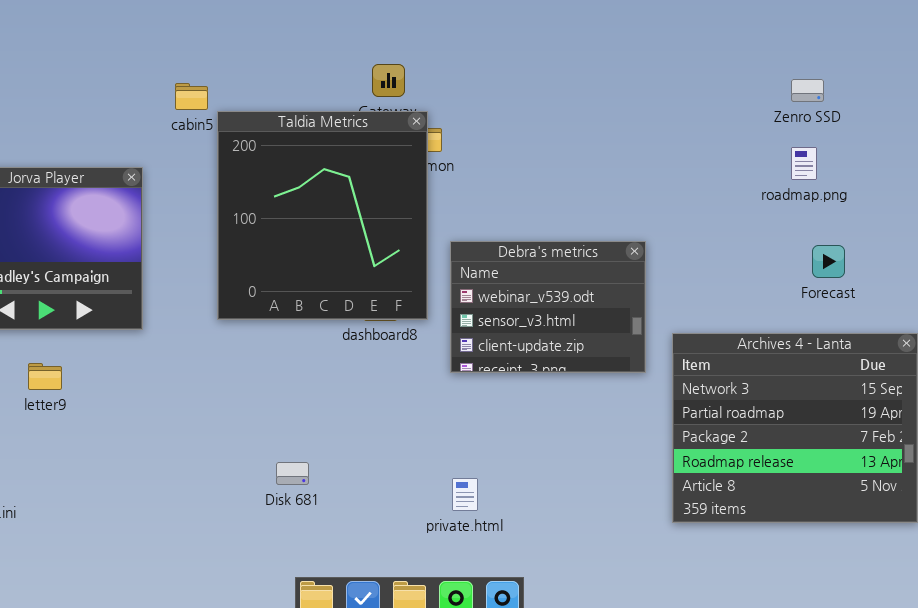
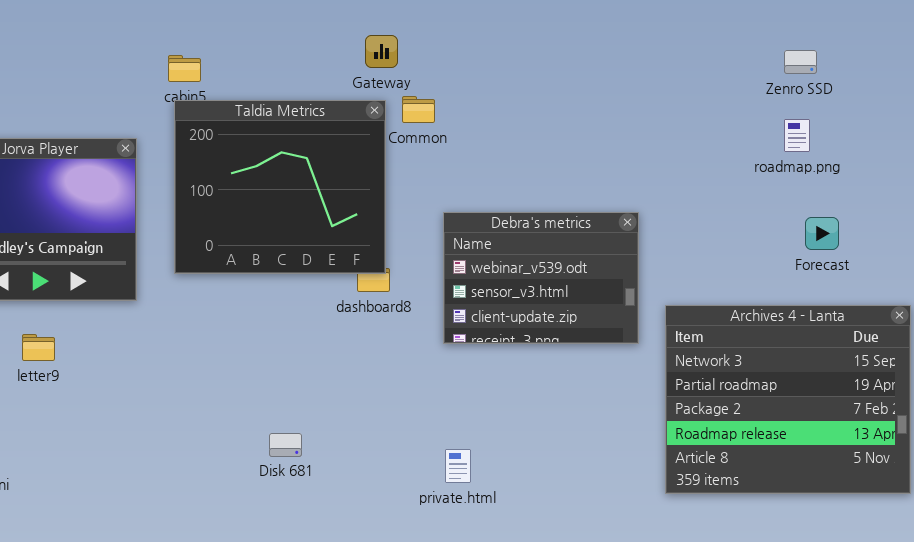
Taldia Metrics: [217,111,428,320] -> [174,100,386,274], moved, resized

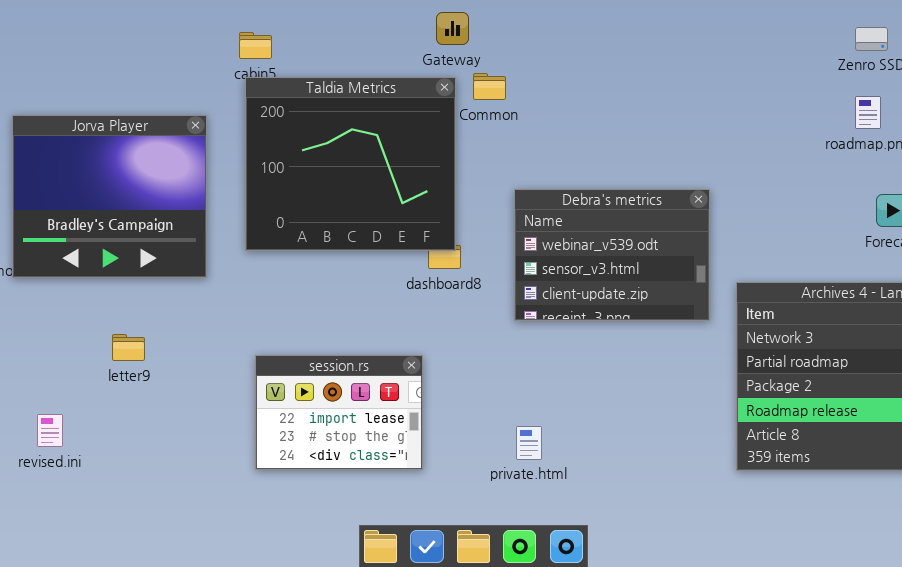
letter9: [22,334,55,361] -> [112,334,145,361], moved
session.rs: none -> [255,355,423,470], opened

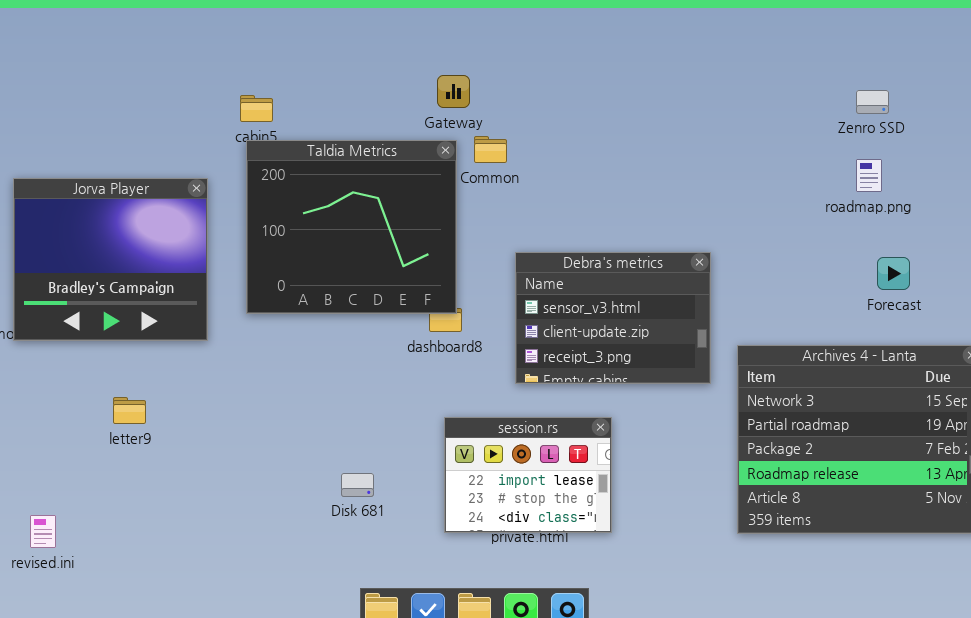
Debra's metrics: [514,189,710,321] -> [515,252,711,384], scrolled down 1 row
session.rs: [255,355,423,470] -> [444,417,612,533], moved
revised.ini: [37,414,63,447] -> [30,515,56,548], moved

